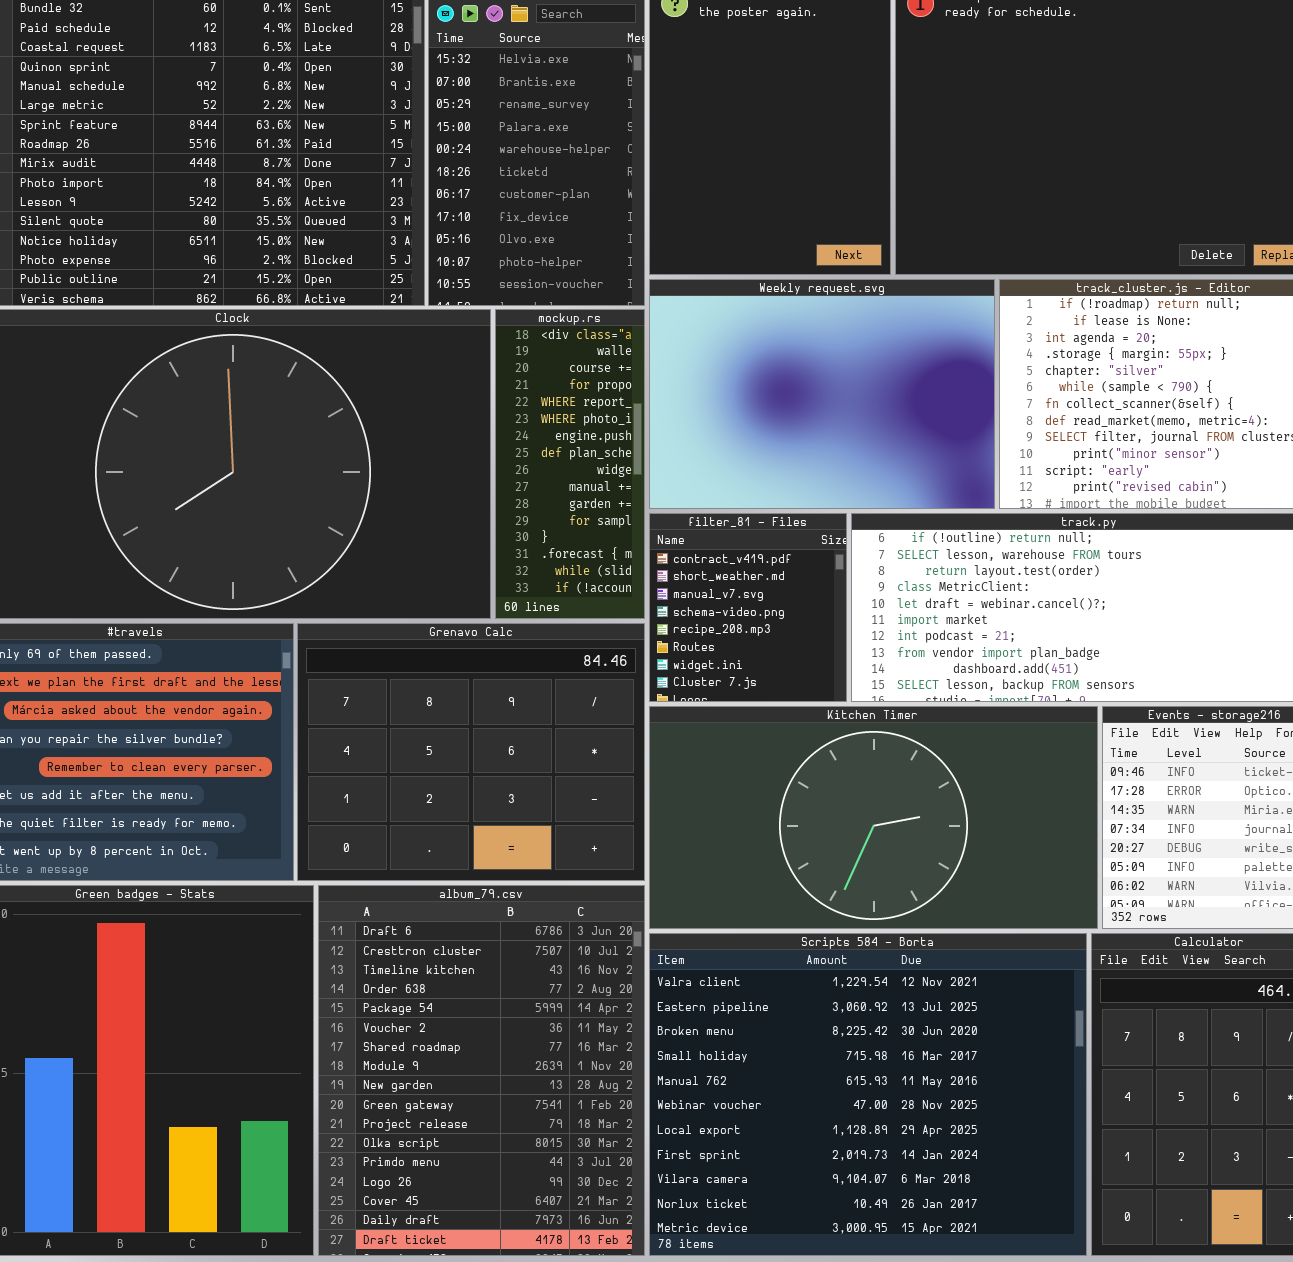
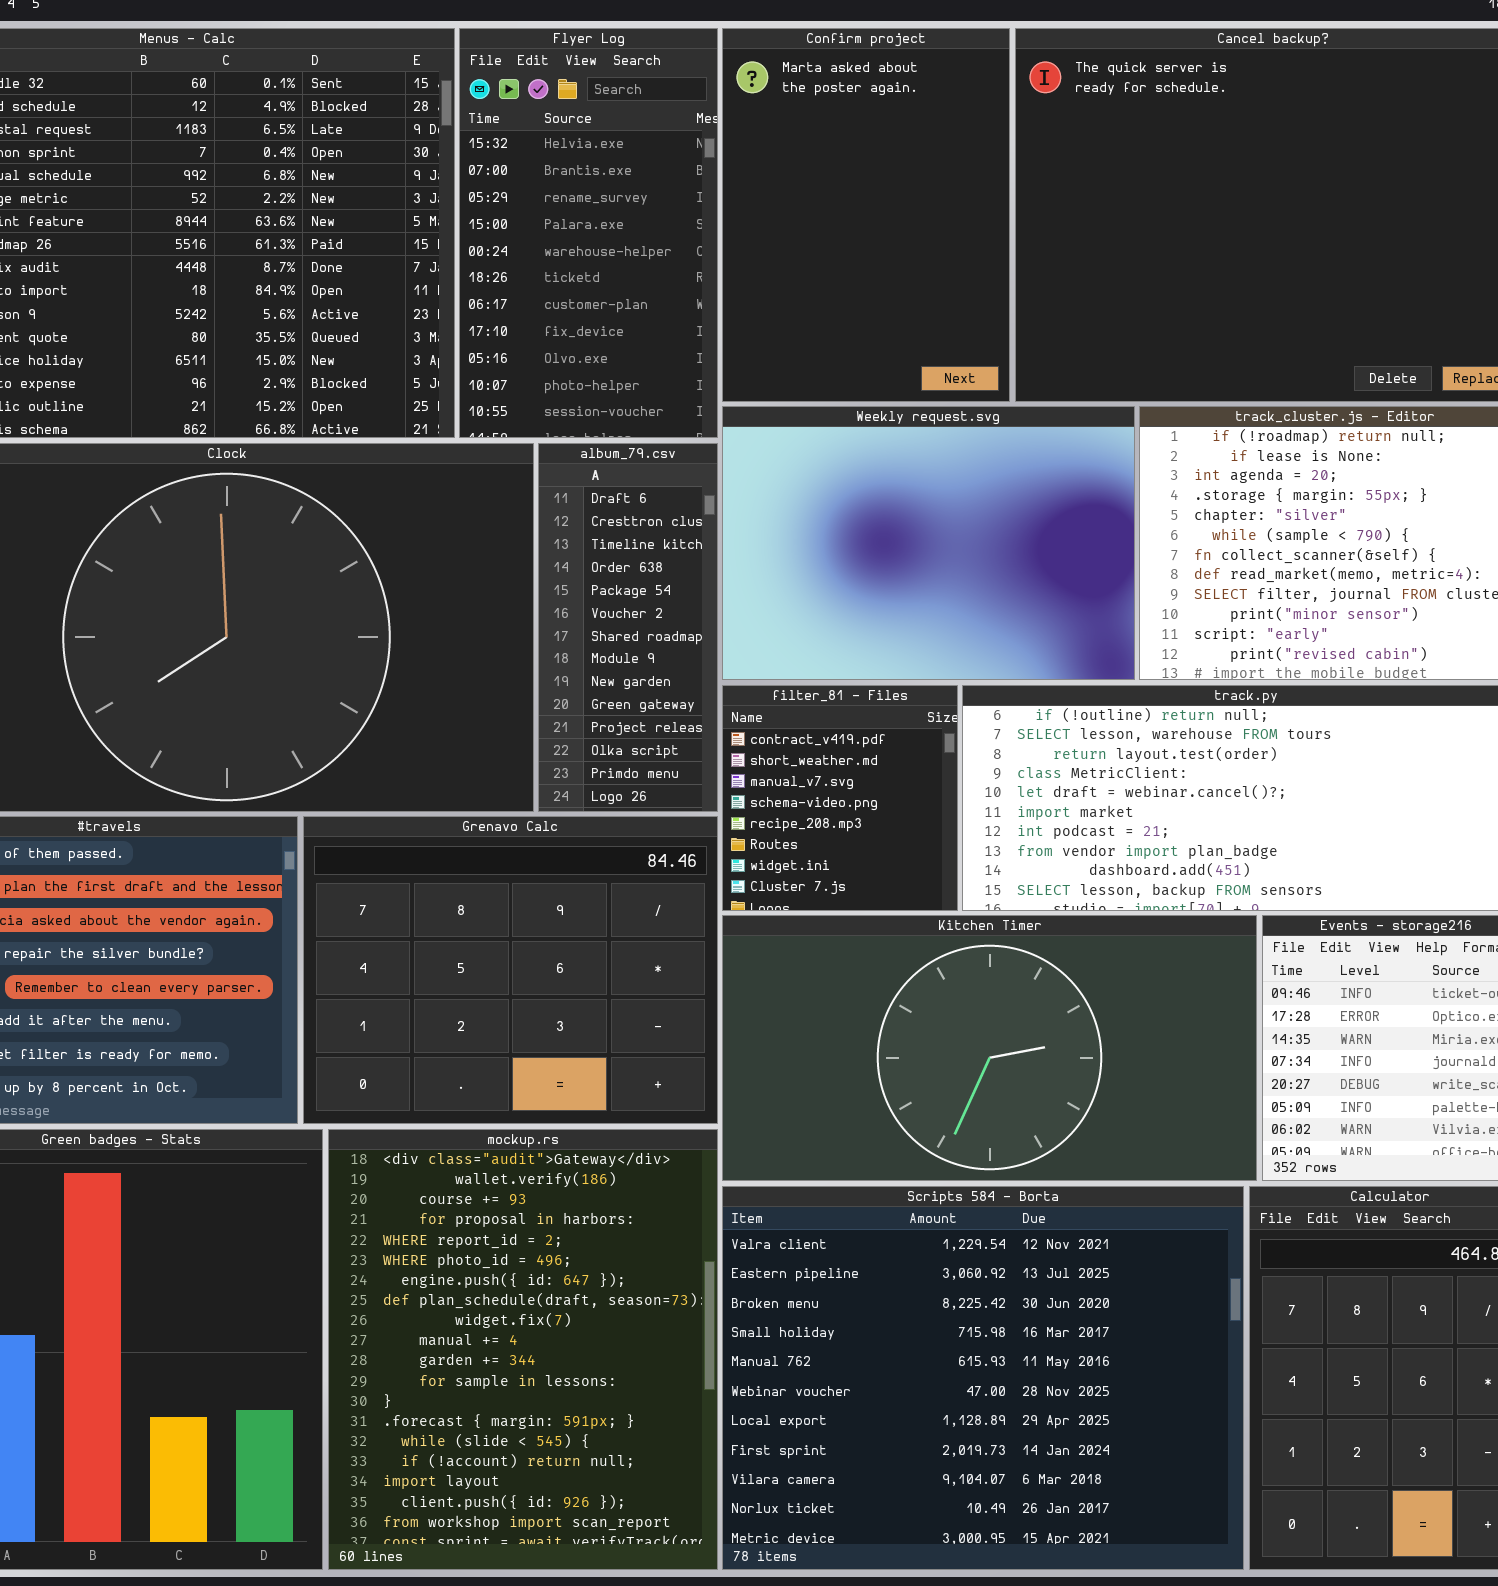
mockup.rs: [495,309,645,619] -> [328,1129,718,1570], moved, resized
album_79.csv: [318,885,645,1256] -> [538,443,718,812], moved, resized

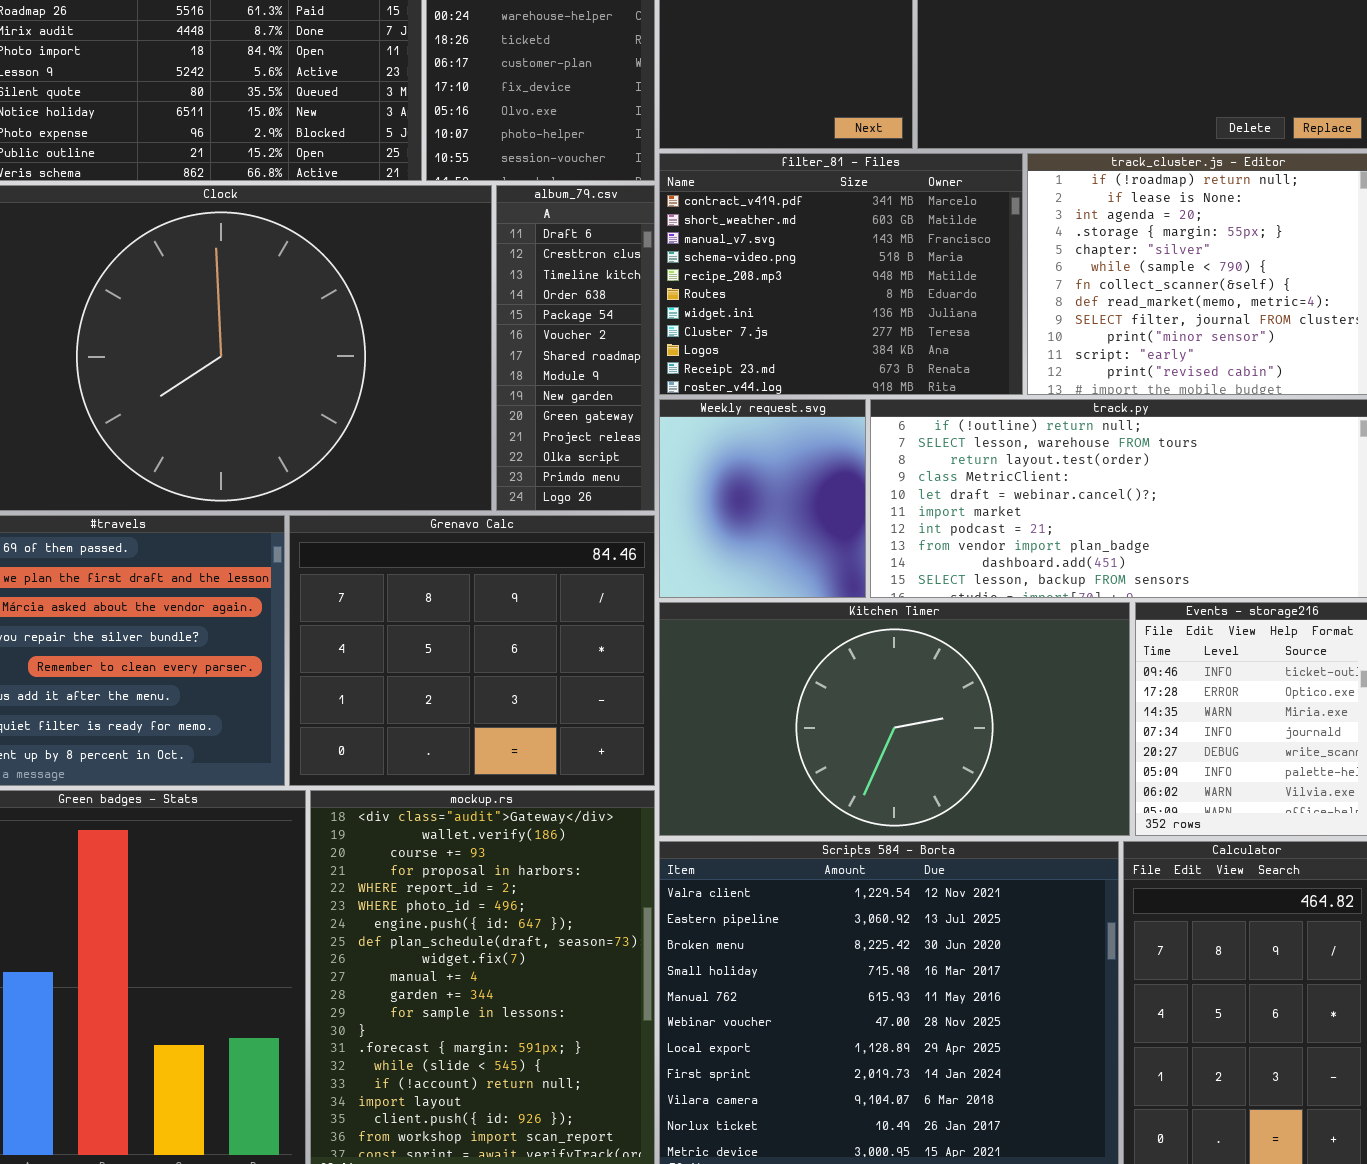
Weekly request.svg: [722,406,1135,680] -> [659,399,866,598], moved, resized
filter_81 - Files: [722,685,958,911] -> [659,153,1023,395], moved, resized

